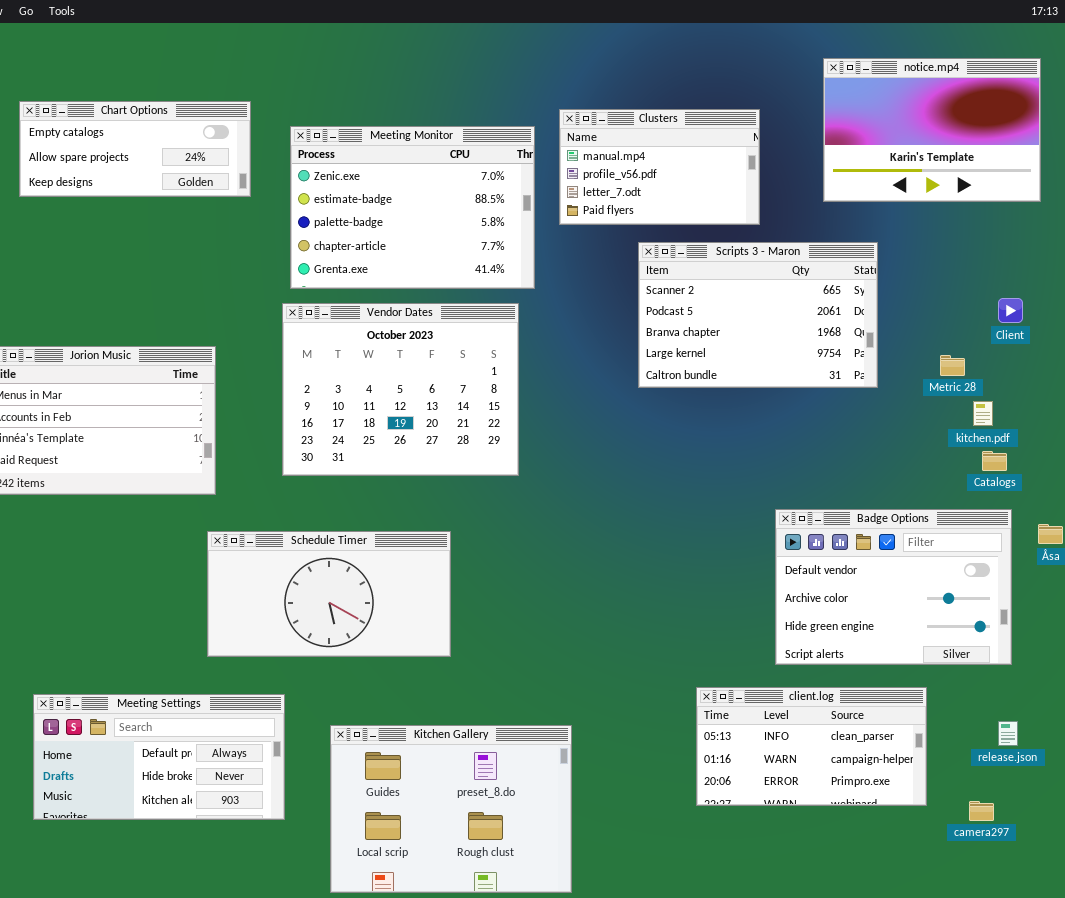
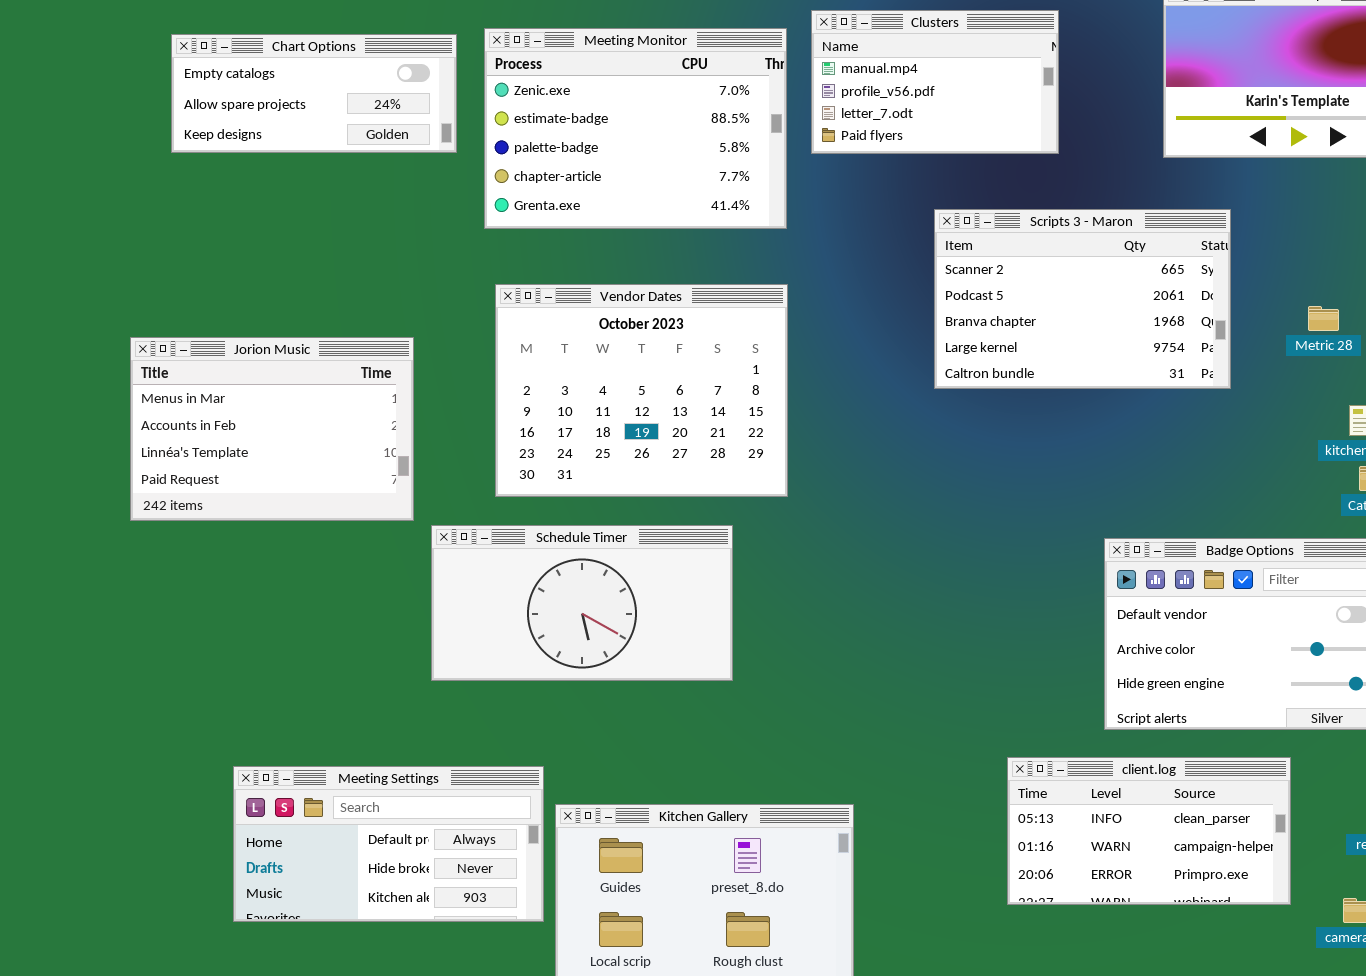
Clusters: [559,109,760,225] -> [811,10,1059,154], moved
Meeting Monitor: [290,126,535,289] -> [484,28,787,229], moved
Metric 28: [940,355,965,376] -> [1308,306,1339,331], moved
Schedule Timer: [207,531,451,657] -> [431,525,733,681], moved
Meeting Settings: [33,694,285,820] -> [233,766,544,922], moved

